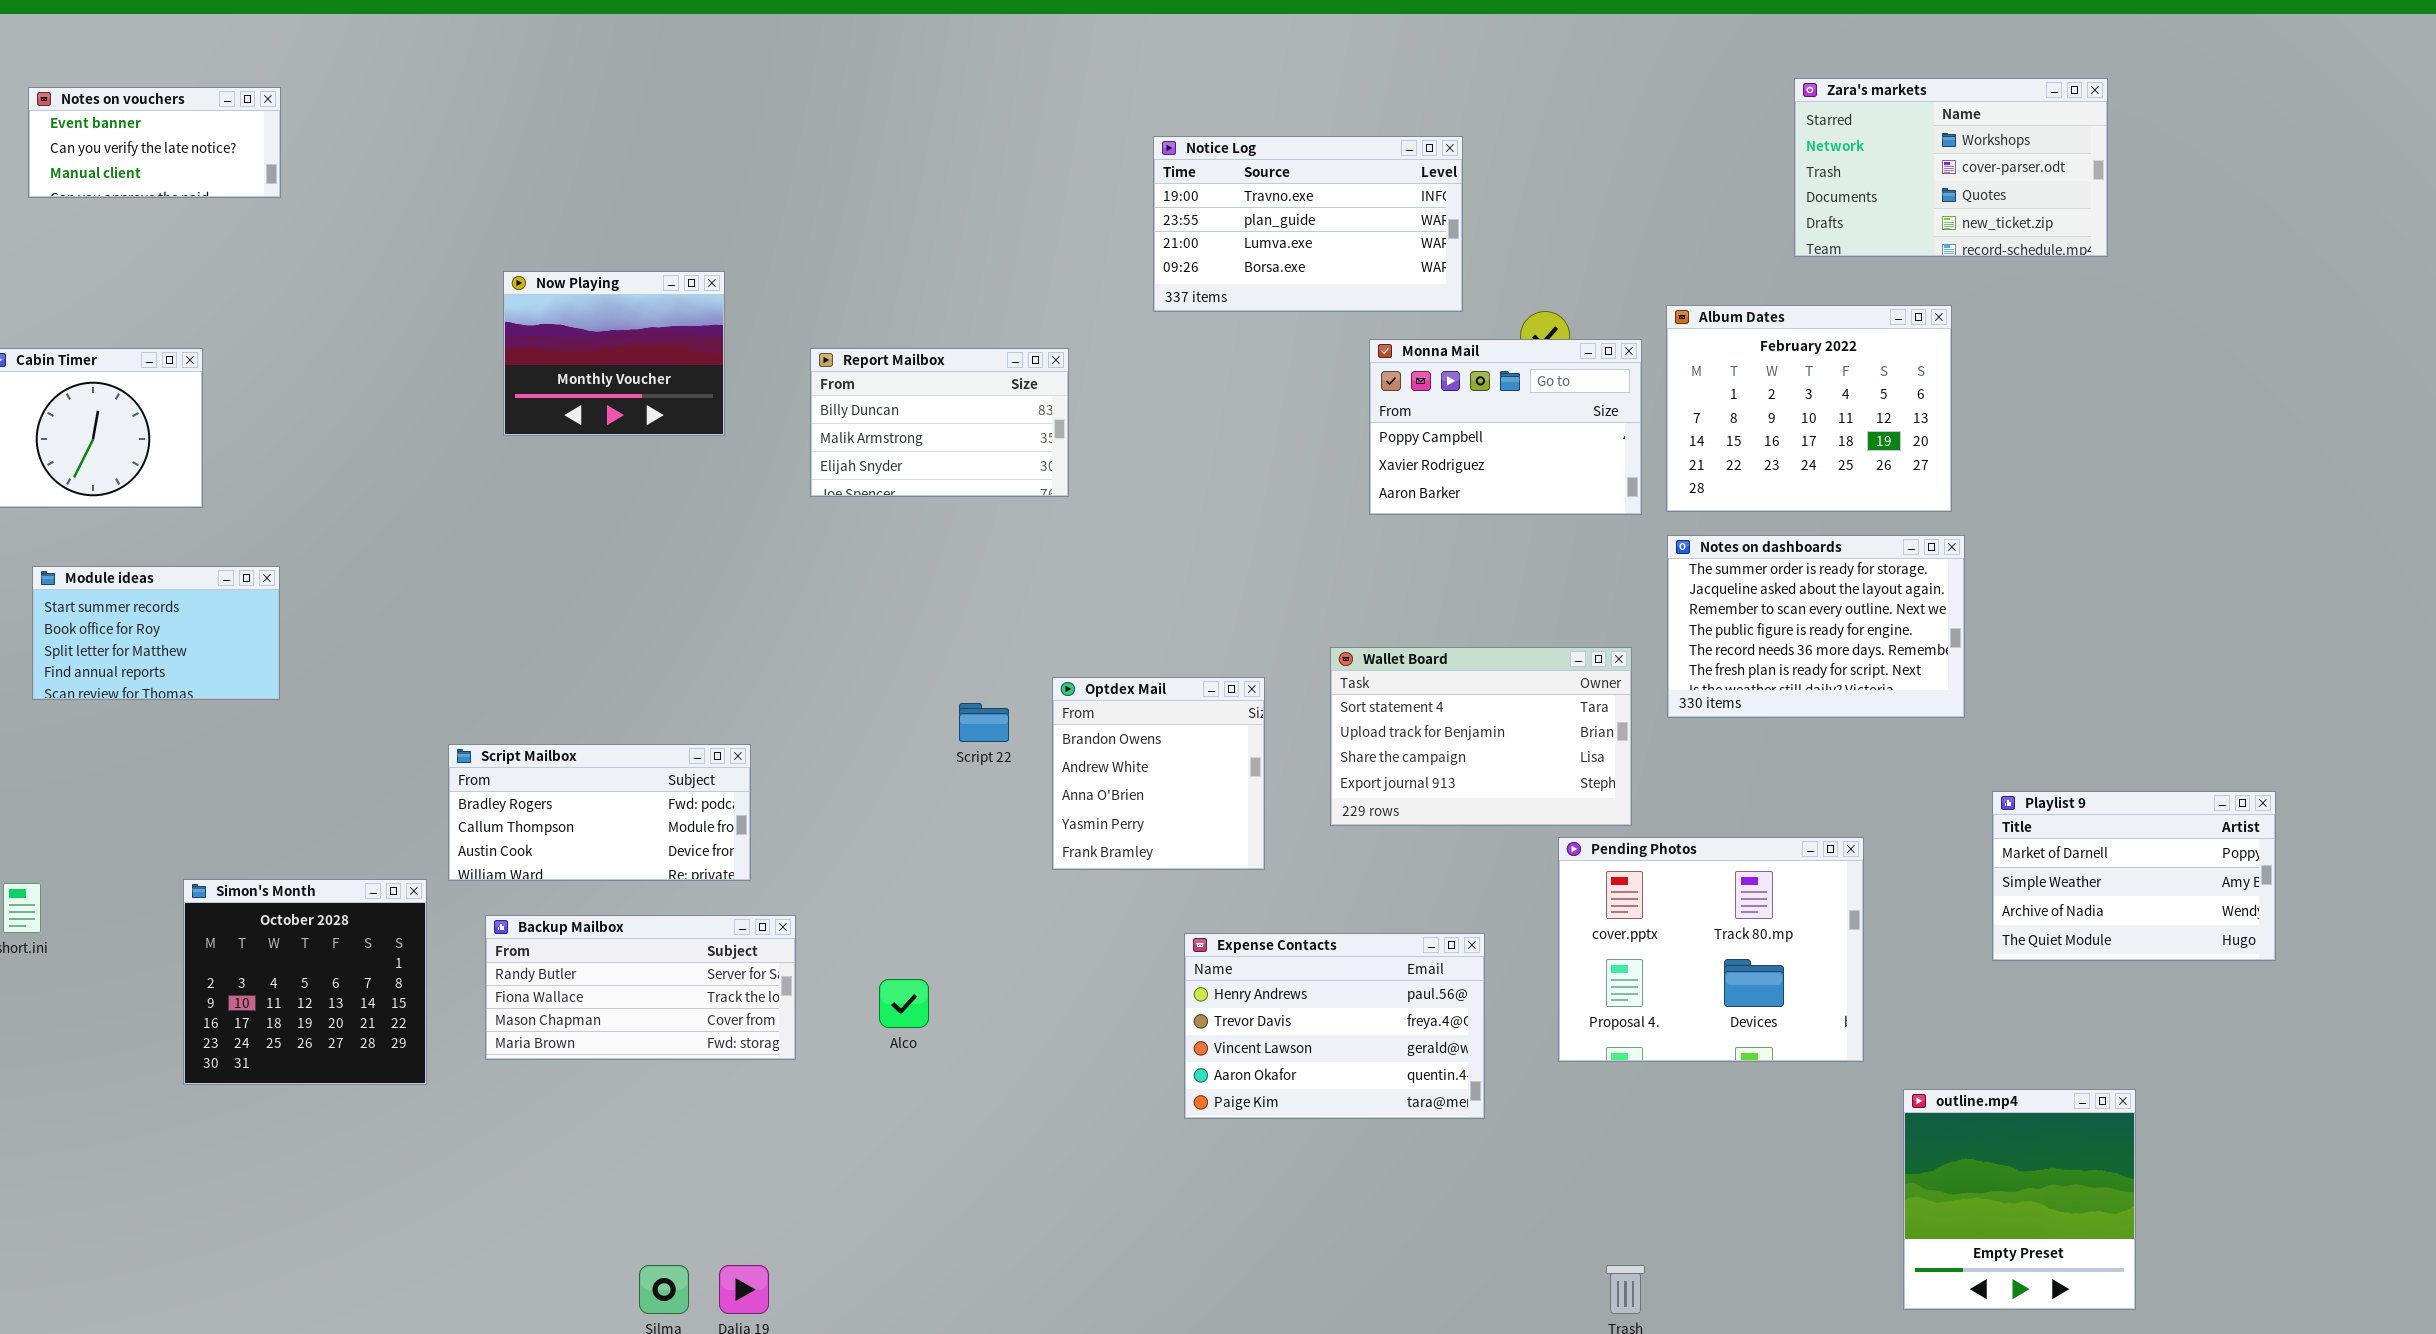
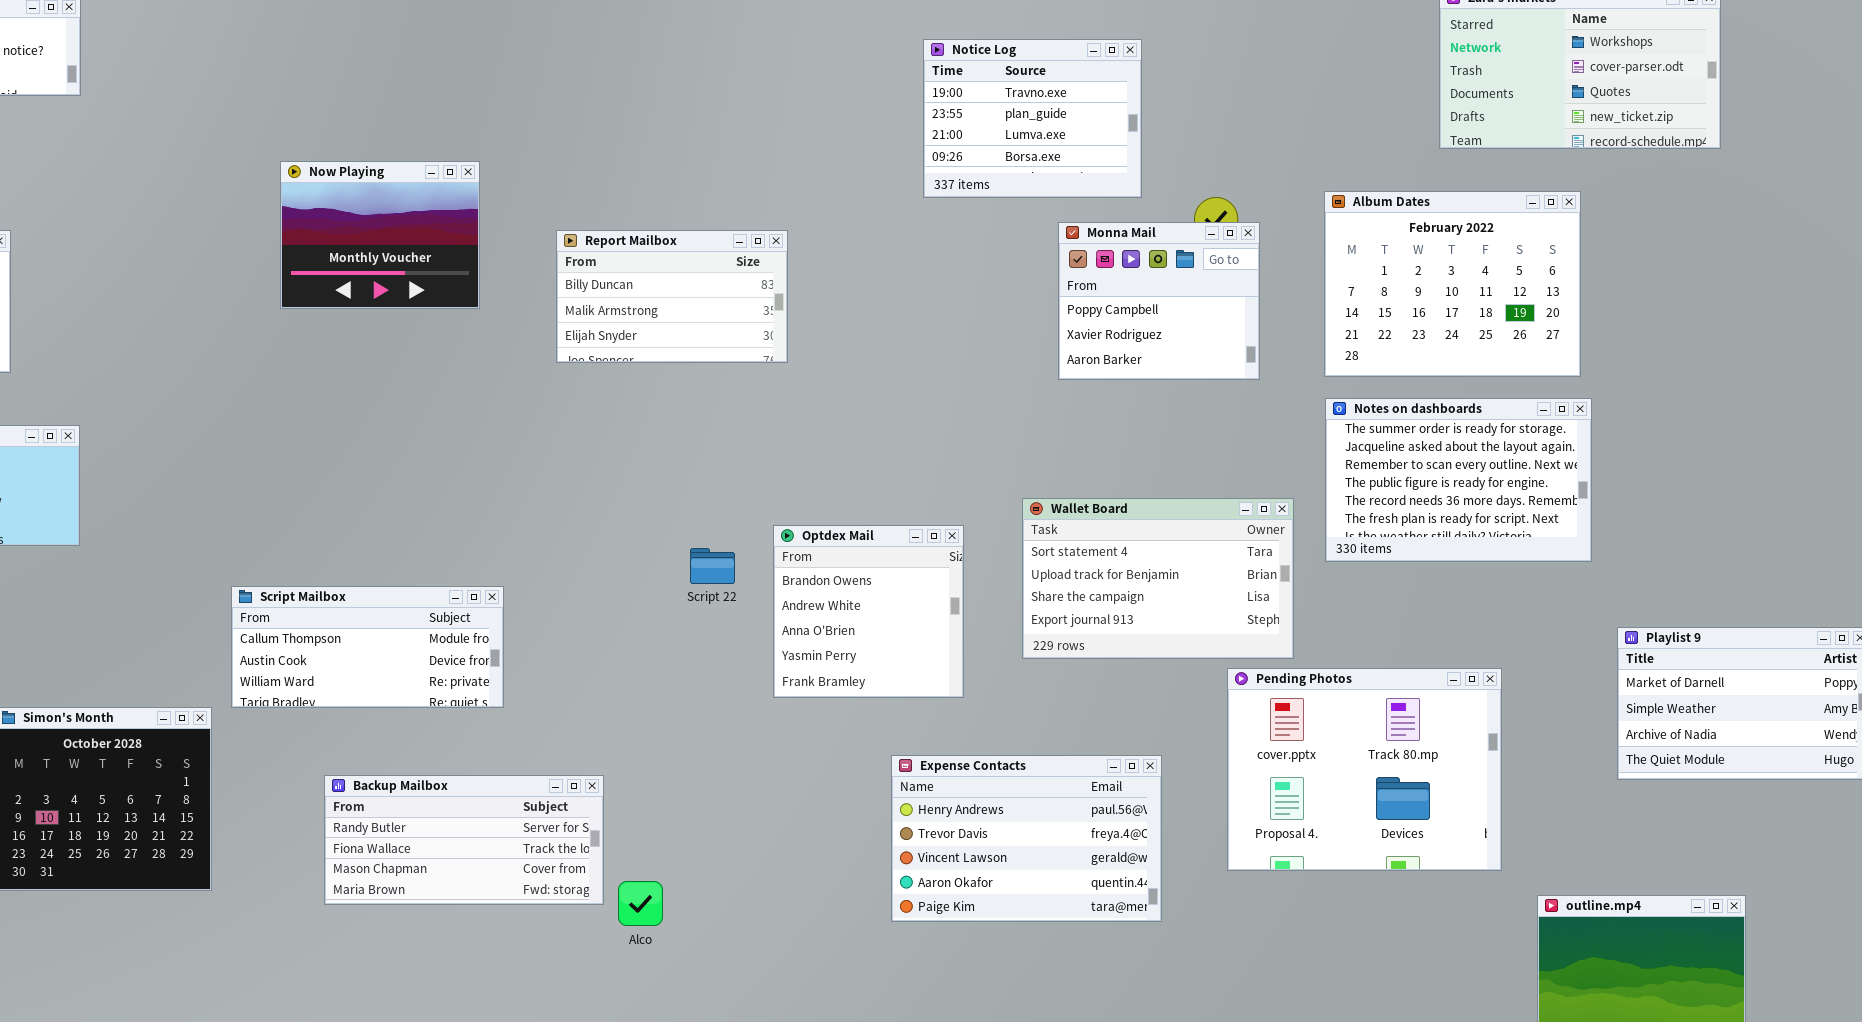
Notice Log: [1153,136,1463,312] -> [923,39,1142,198], resized
Monna Mail: [1369,339,1642,515] -> [1058,222,1260,380], resized
Script Mailbox: [448,744,751,881] -> [231,586,504,708], scrolled down 1 row
Backup Mailbox: [485,915,796,1060] -> [324,775,604,905], moved
Alco: [879,979,929,1028] -> [618,881,663,926], moved

